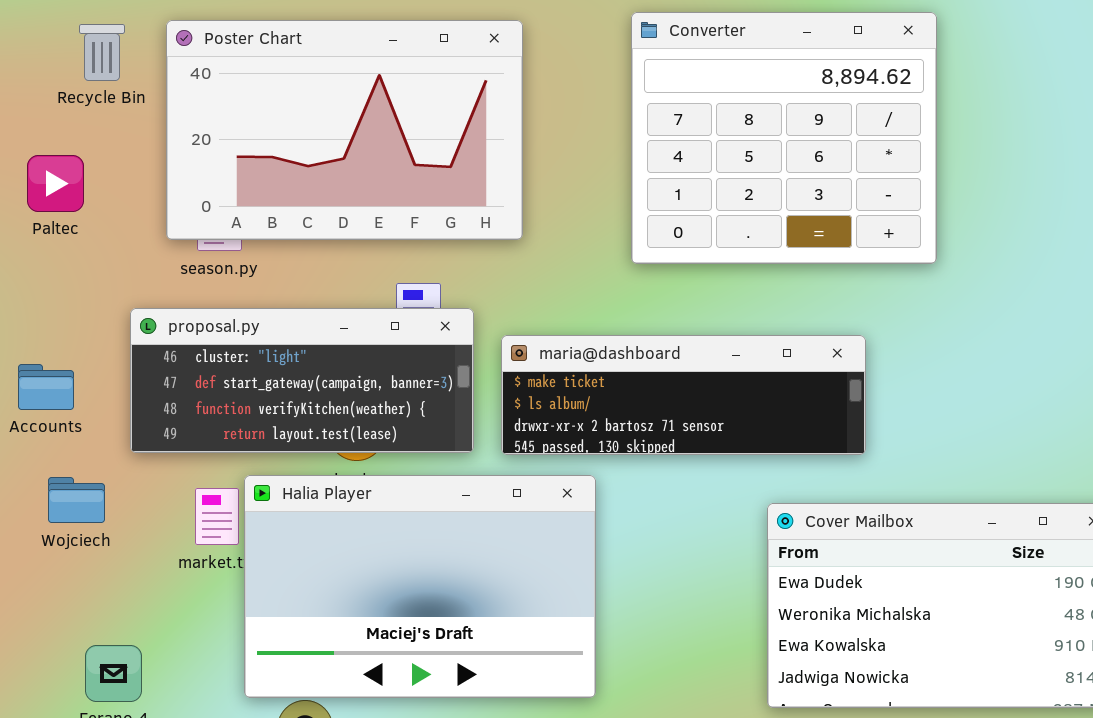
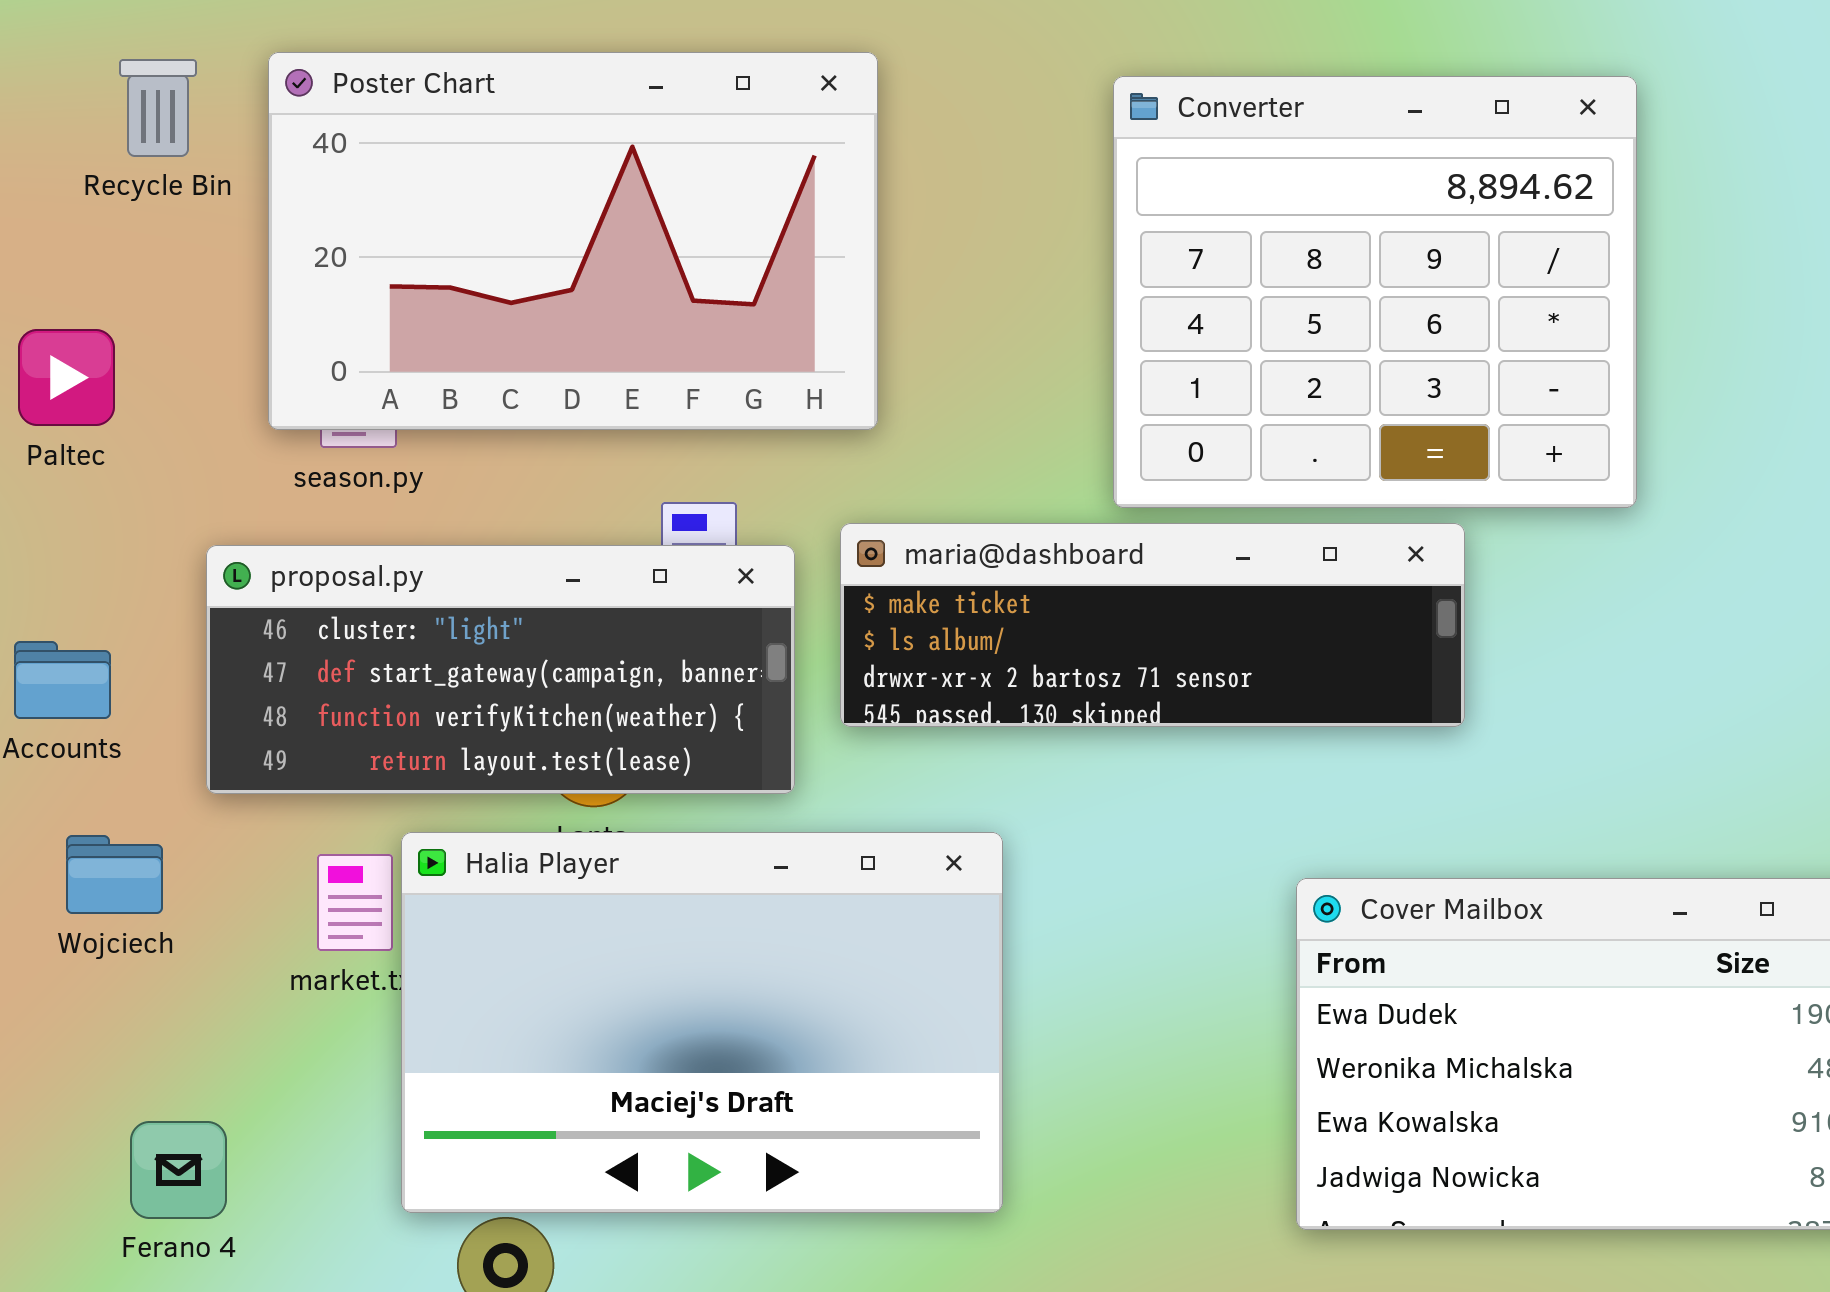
Converter: [631,12,937,264] -> [1113,76,1637,508], moved
Paltec: [27,155,84,212] -> [18,329,115,426], moved
maria@dashboard: [501,335,866,455] -> [840,523,1465,727], moved

